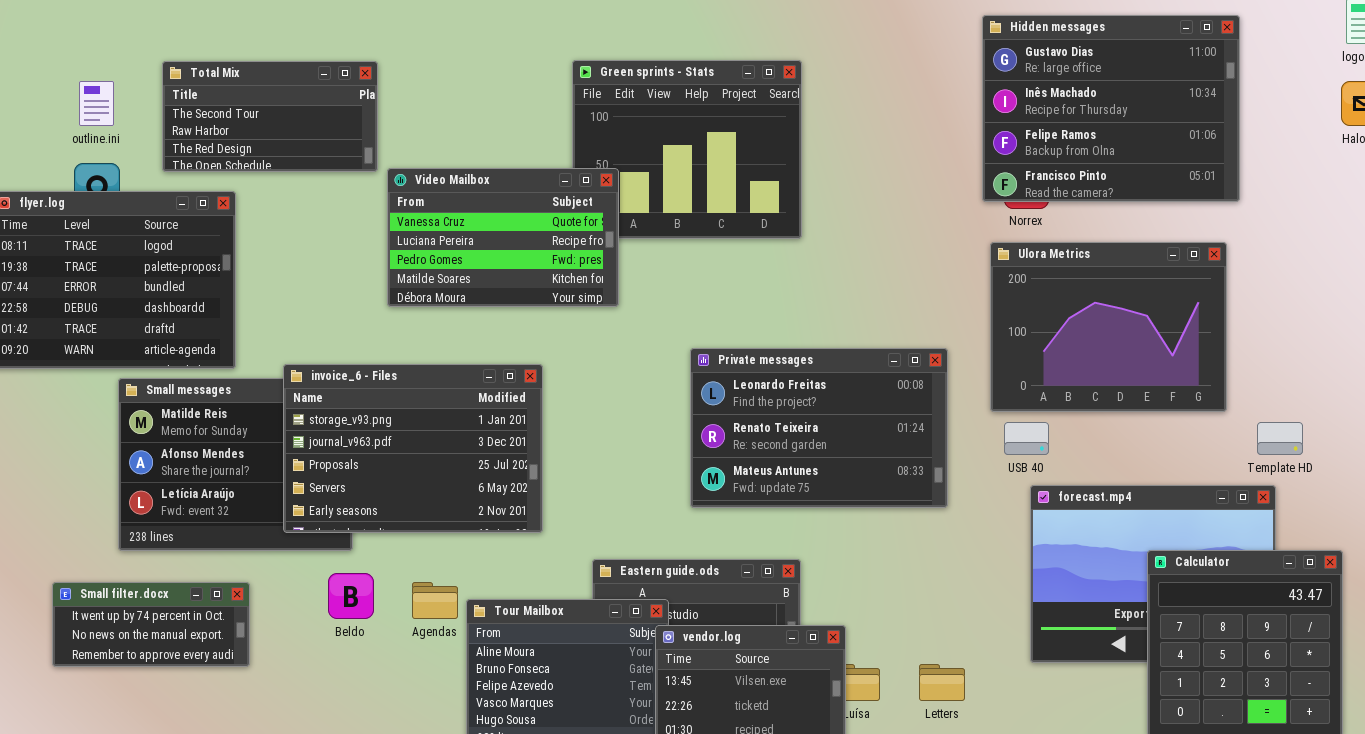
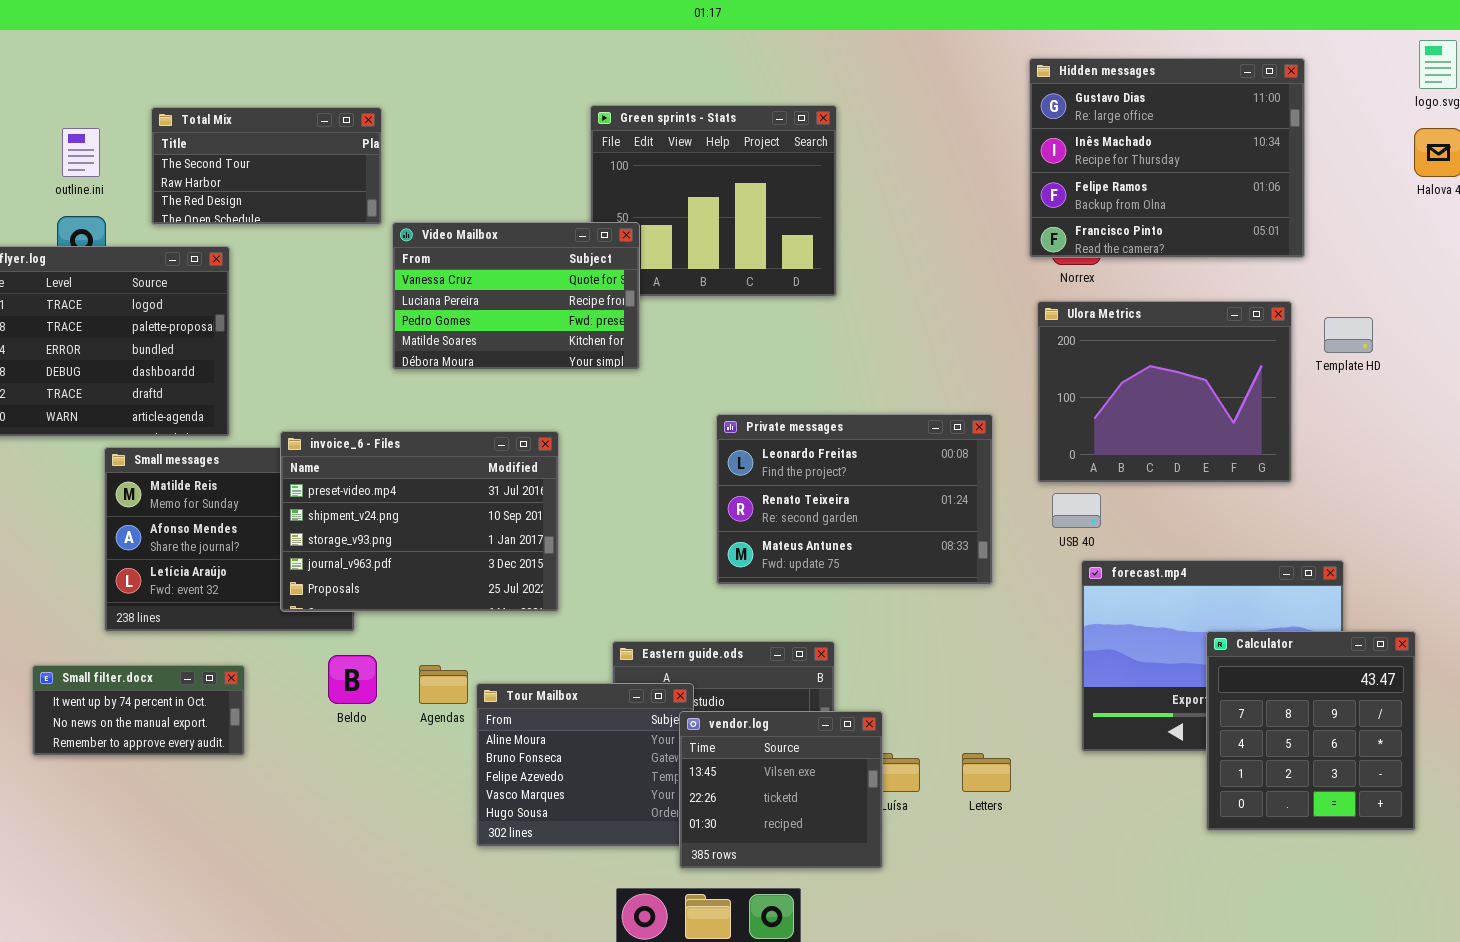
invoice_6 - Files: [283,364,543,533] -> [280,431,559,612], scrolled up 2 rows
Template HD: [1257,422,1303,455] -> [1324,317,1373,353], moved

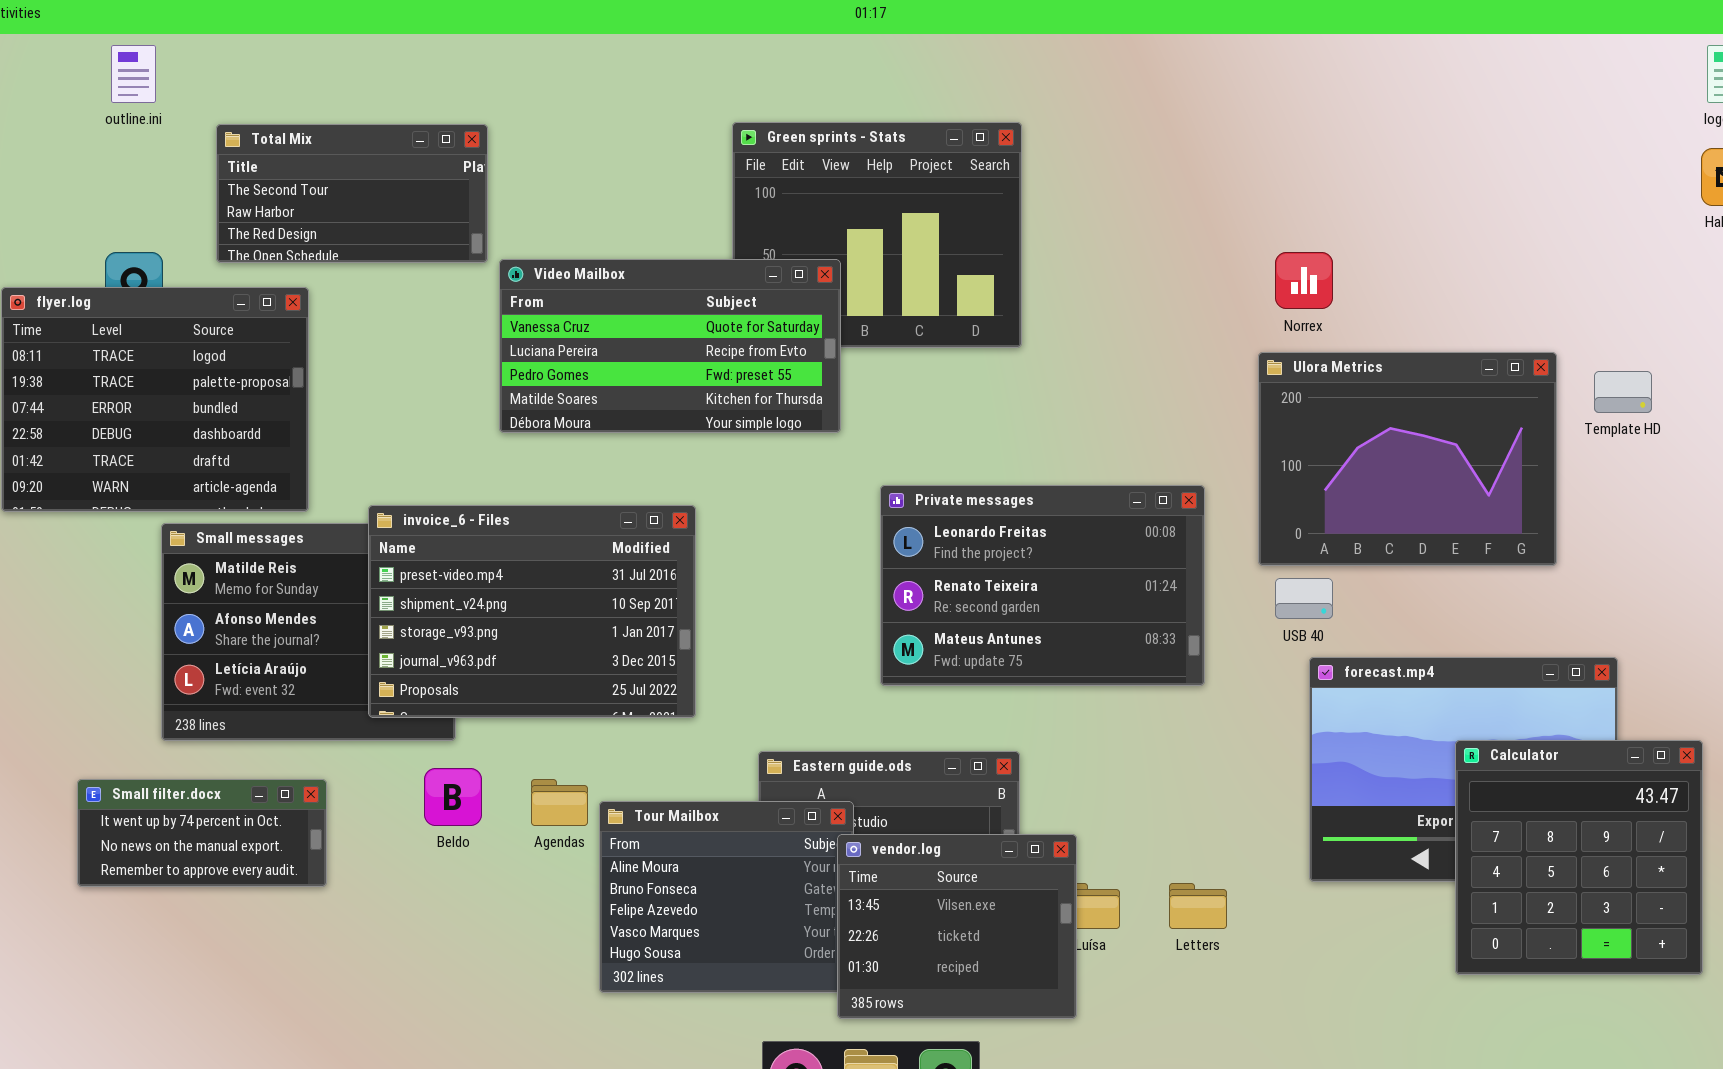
Hidden messages: [1029,58,1305,258] -> none, closed
outline.ini: [62,128,100,177] -> [111,45,156,103], moved
Video Mailbox: [392,222,640,370] -> [499,259,841,433], resized

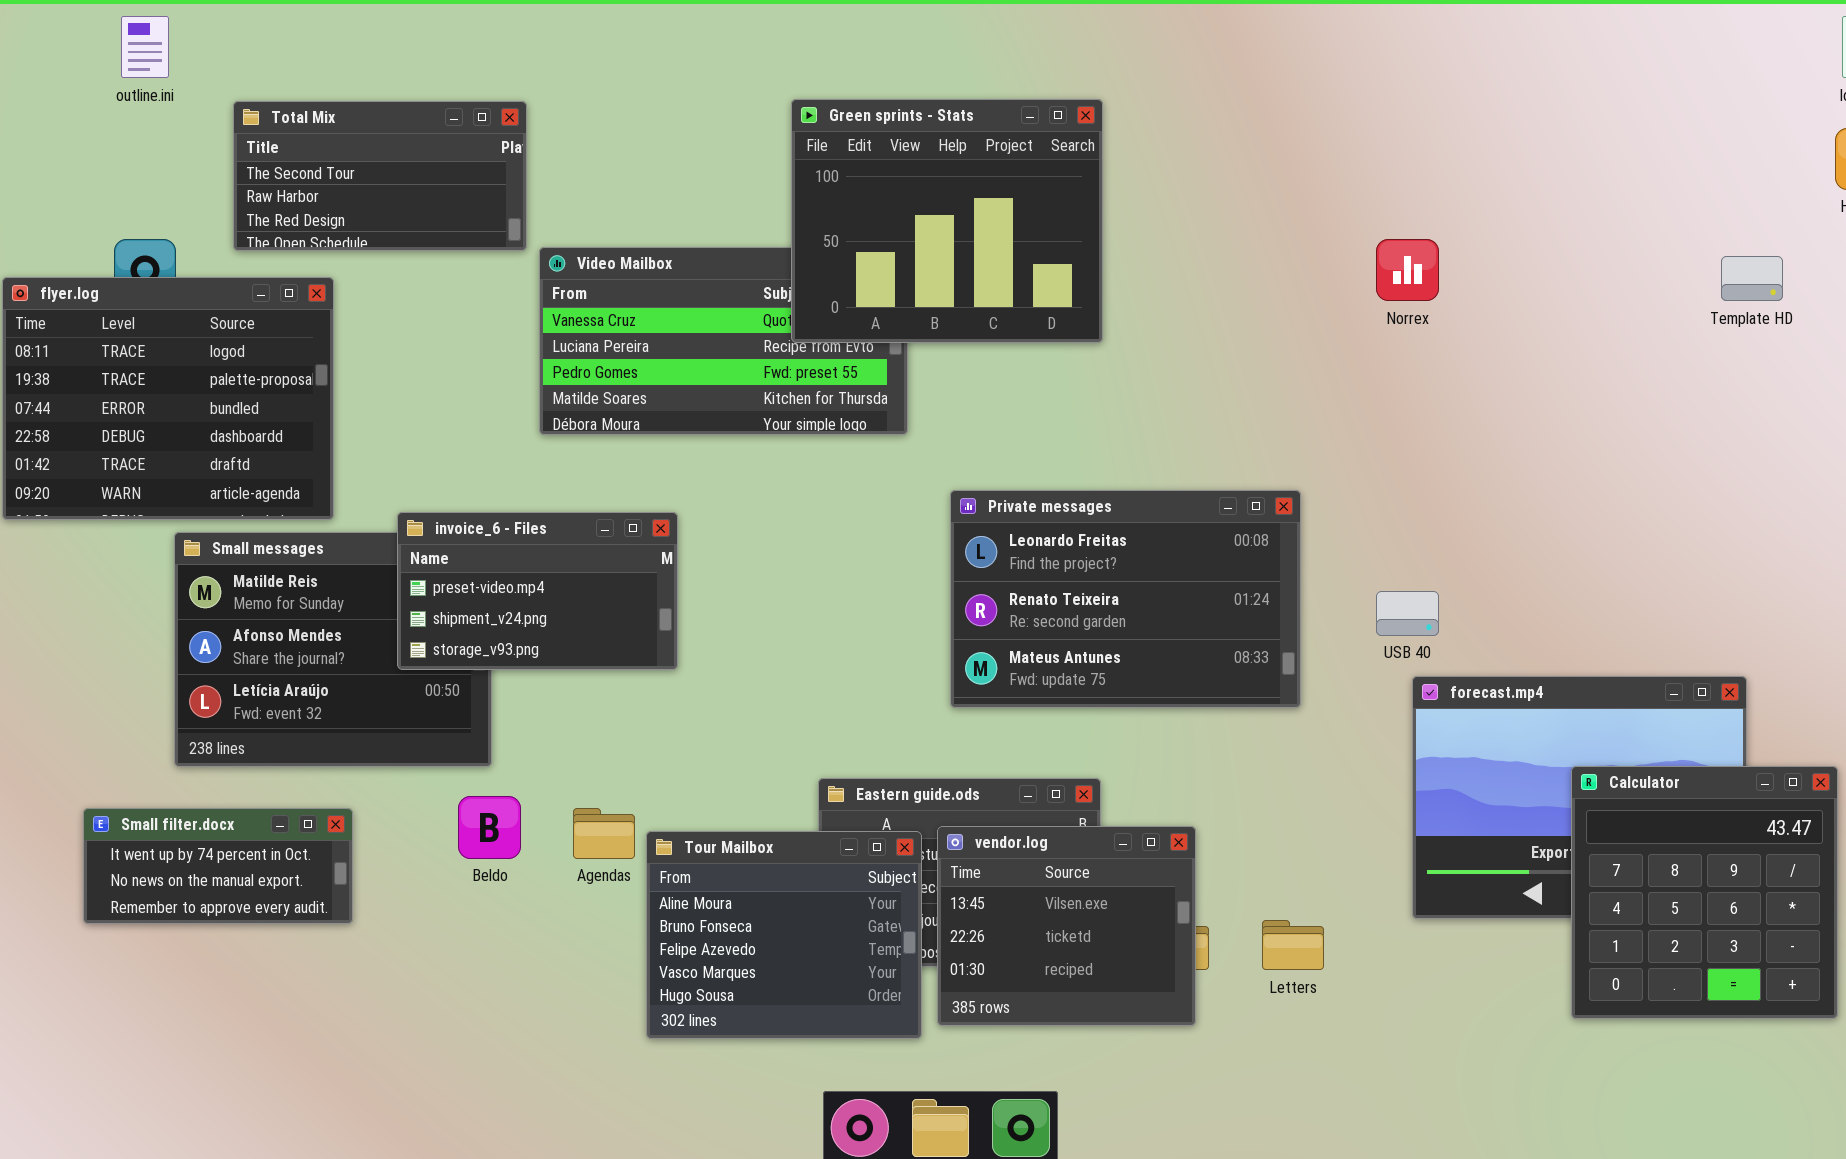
Green sprints - Stats: [732,122,1022,348] -> [791,99,1103,343], raised
Ulora Metrics: [1258,352,1557,566] -> none, closed
Template HD: [1594,371,1652,413] -> [1721,256,1783,301], moved
invoice_6 - Files: [368,505,696,718] -> [397,512,678,670], resized
vendor.log: [837,834,1077,1019] -> [937,826,1196,1026], moved

